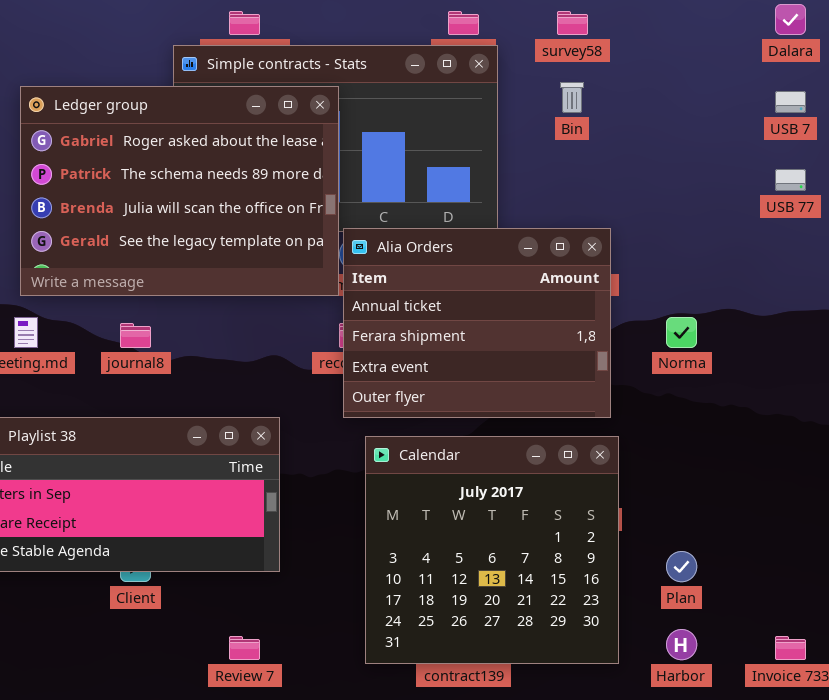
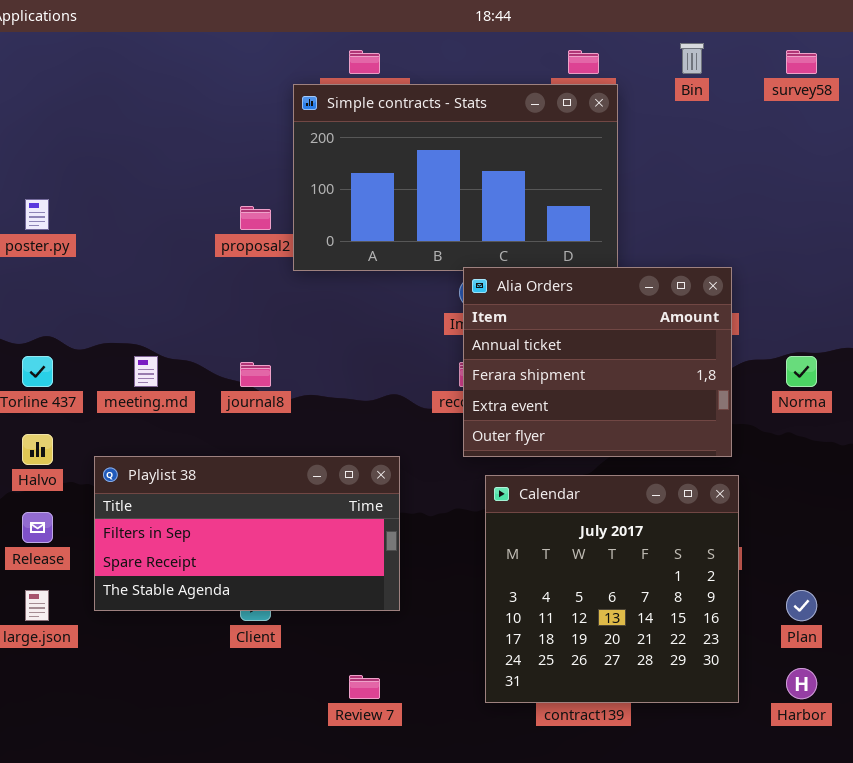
survey58: [557,11,588,35] -> [786,50,817,74], moved
Bin: [560,82,584,113] -> [680,43,704,74], moved
Ledger group: [20,86,339,296] -> none, closed

